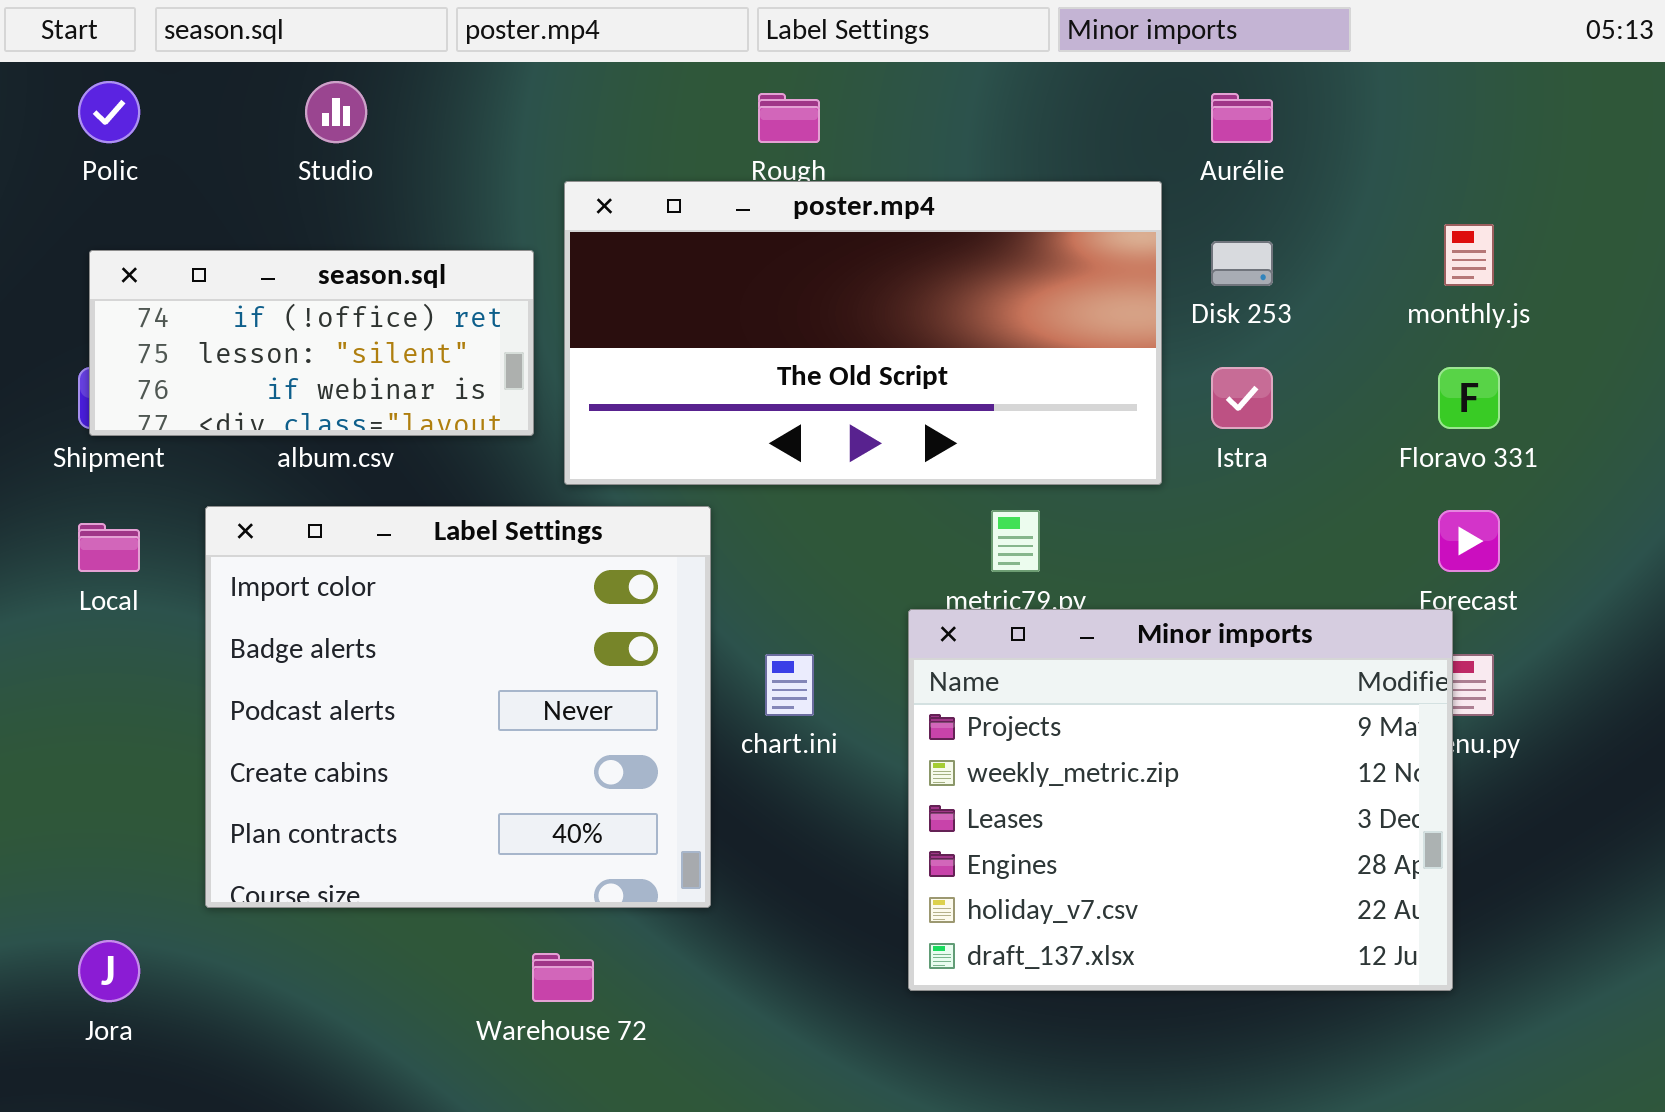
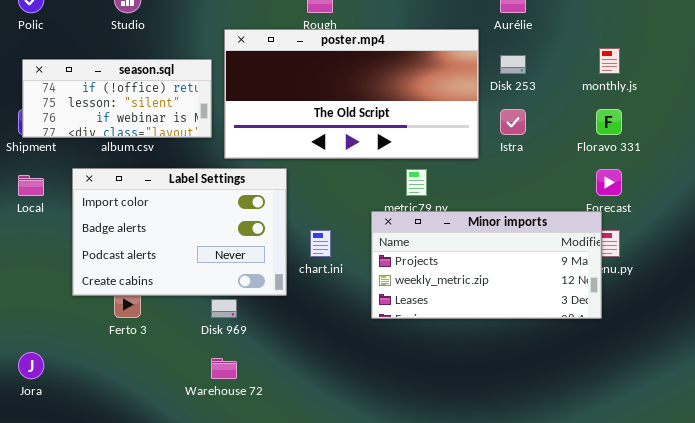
Label Settings: [205,506,711,908] -> [72,168,287,296], resized
Minor imports: [908,609,1453,991] -> [371,211,602,319], resized

